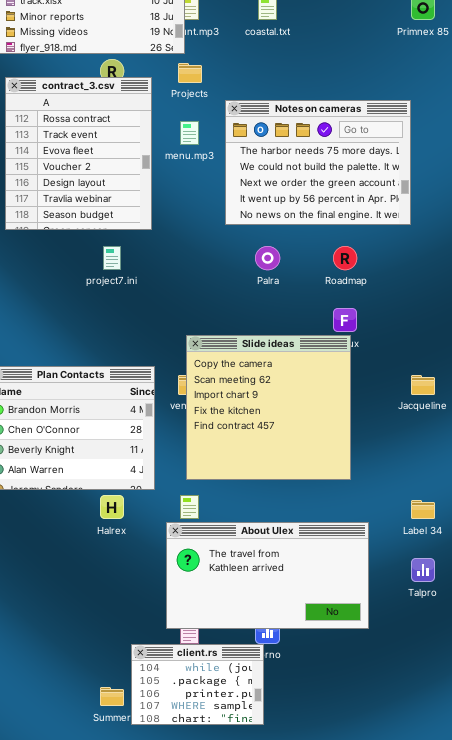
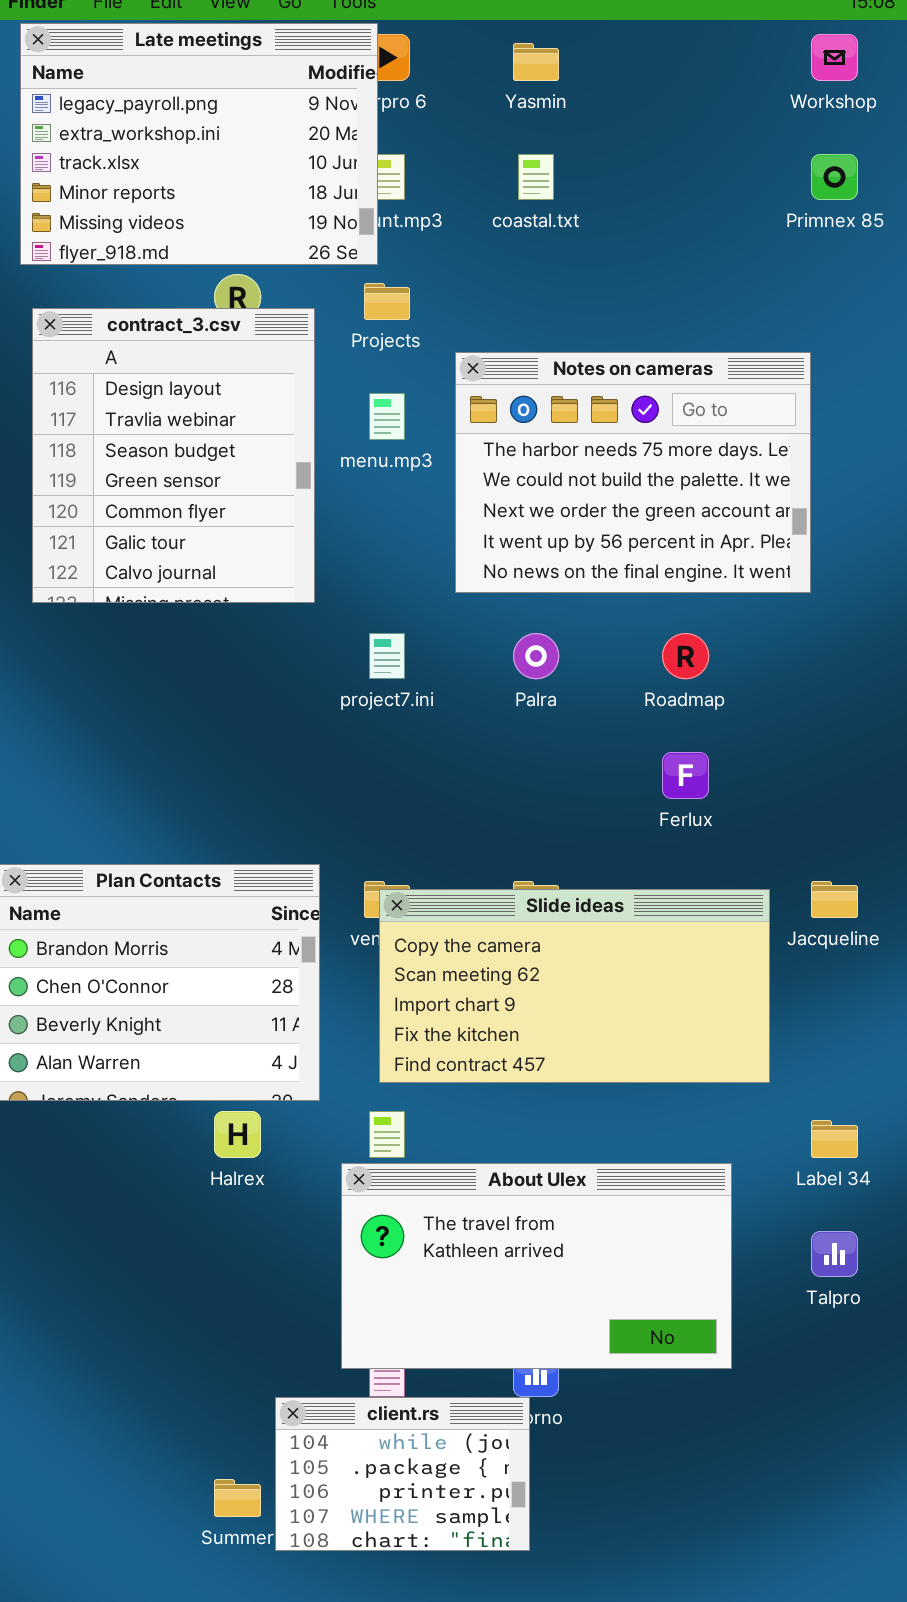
contract_3.csv: [5,77,152,230] -> [32,308,315,603], scrolled down 4 rows
project7.ini: [103,246,121,270] -> [369,633,405,679], moved
Slide ideas: [186,335,351,480] -> [379,889,770,1083], resized

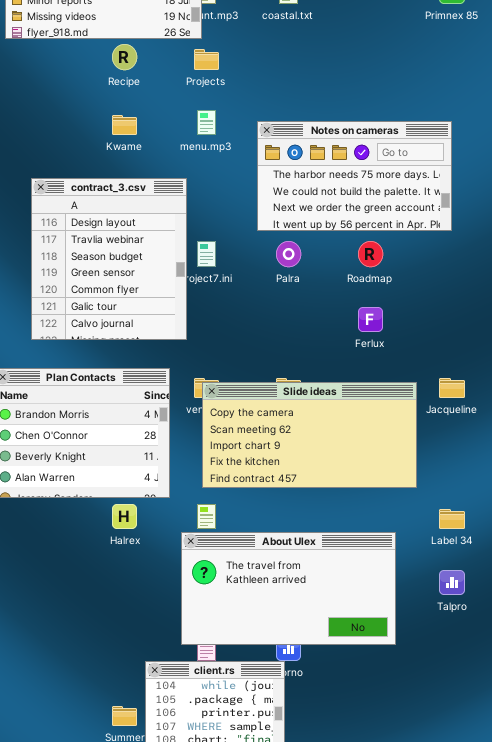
contract_3.csv: [32,308,315,603] -> [31,178,187,340], moved
Notes on cameras: [455,352,811,593] -> [257,121,452,231], moved, resized

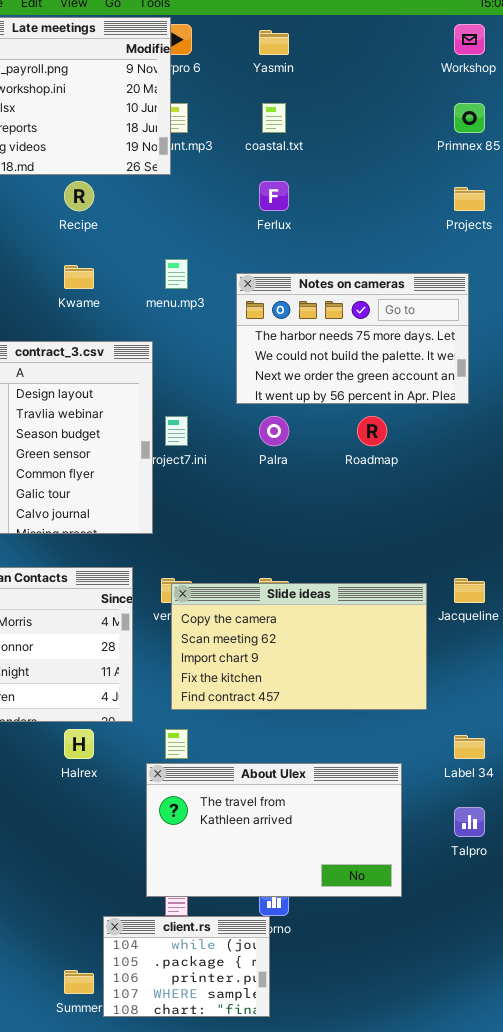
Projects: [194,49,219,70] -> [454,187,485,211], moved
Ferlux: [358,307,383,332] -> [259,181,289,211], moved

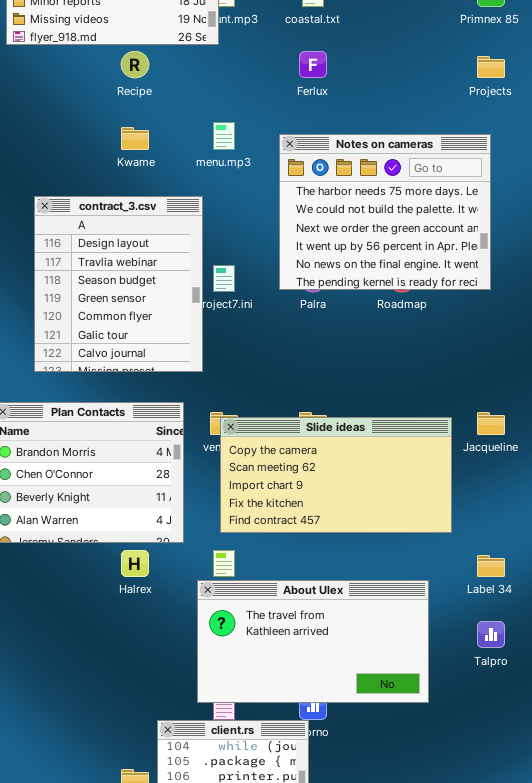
Notes on cameras: [236,273,469,404] -> [279,134,491,290], resized

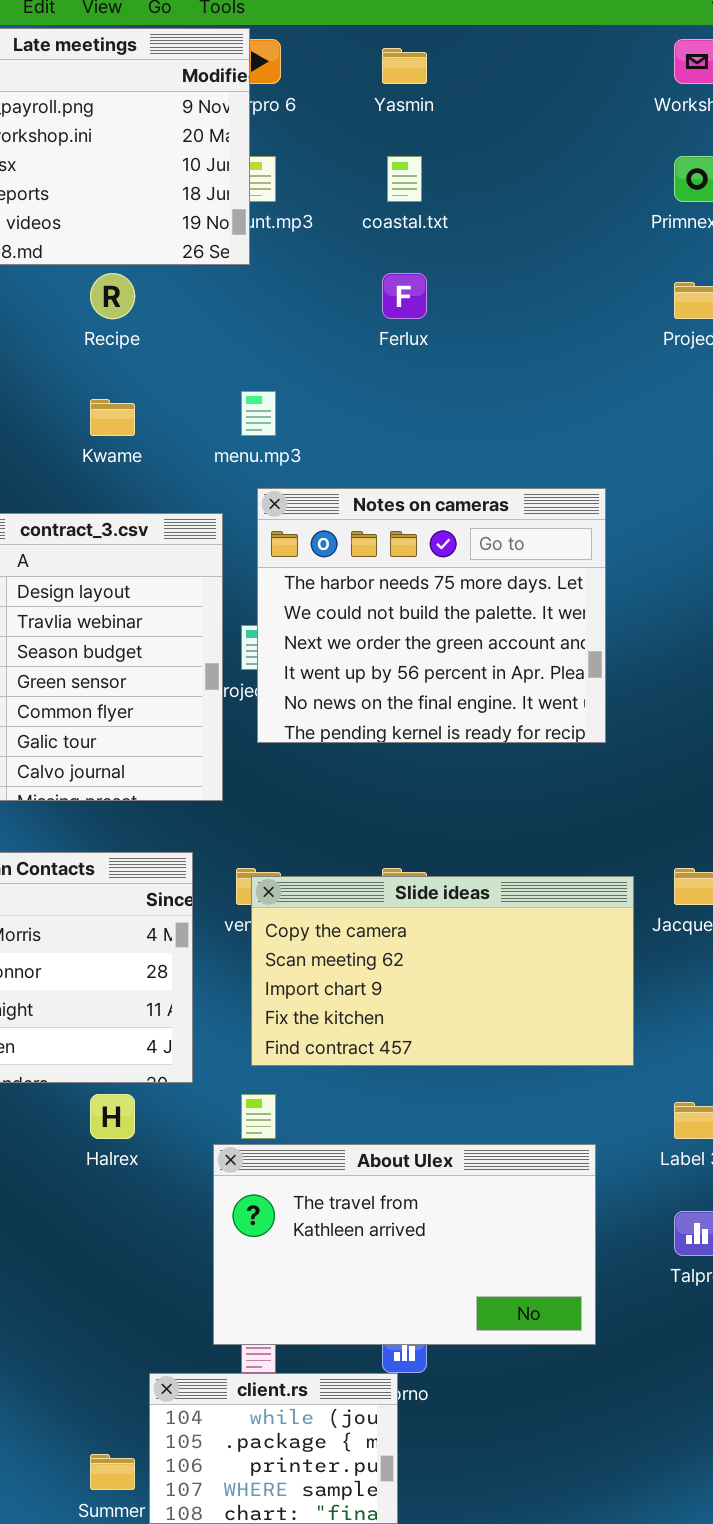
Notes on cameras: [279,134,491,290] -> [257,488,606,743], moved

